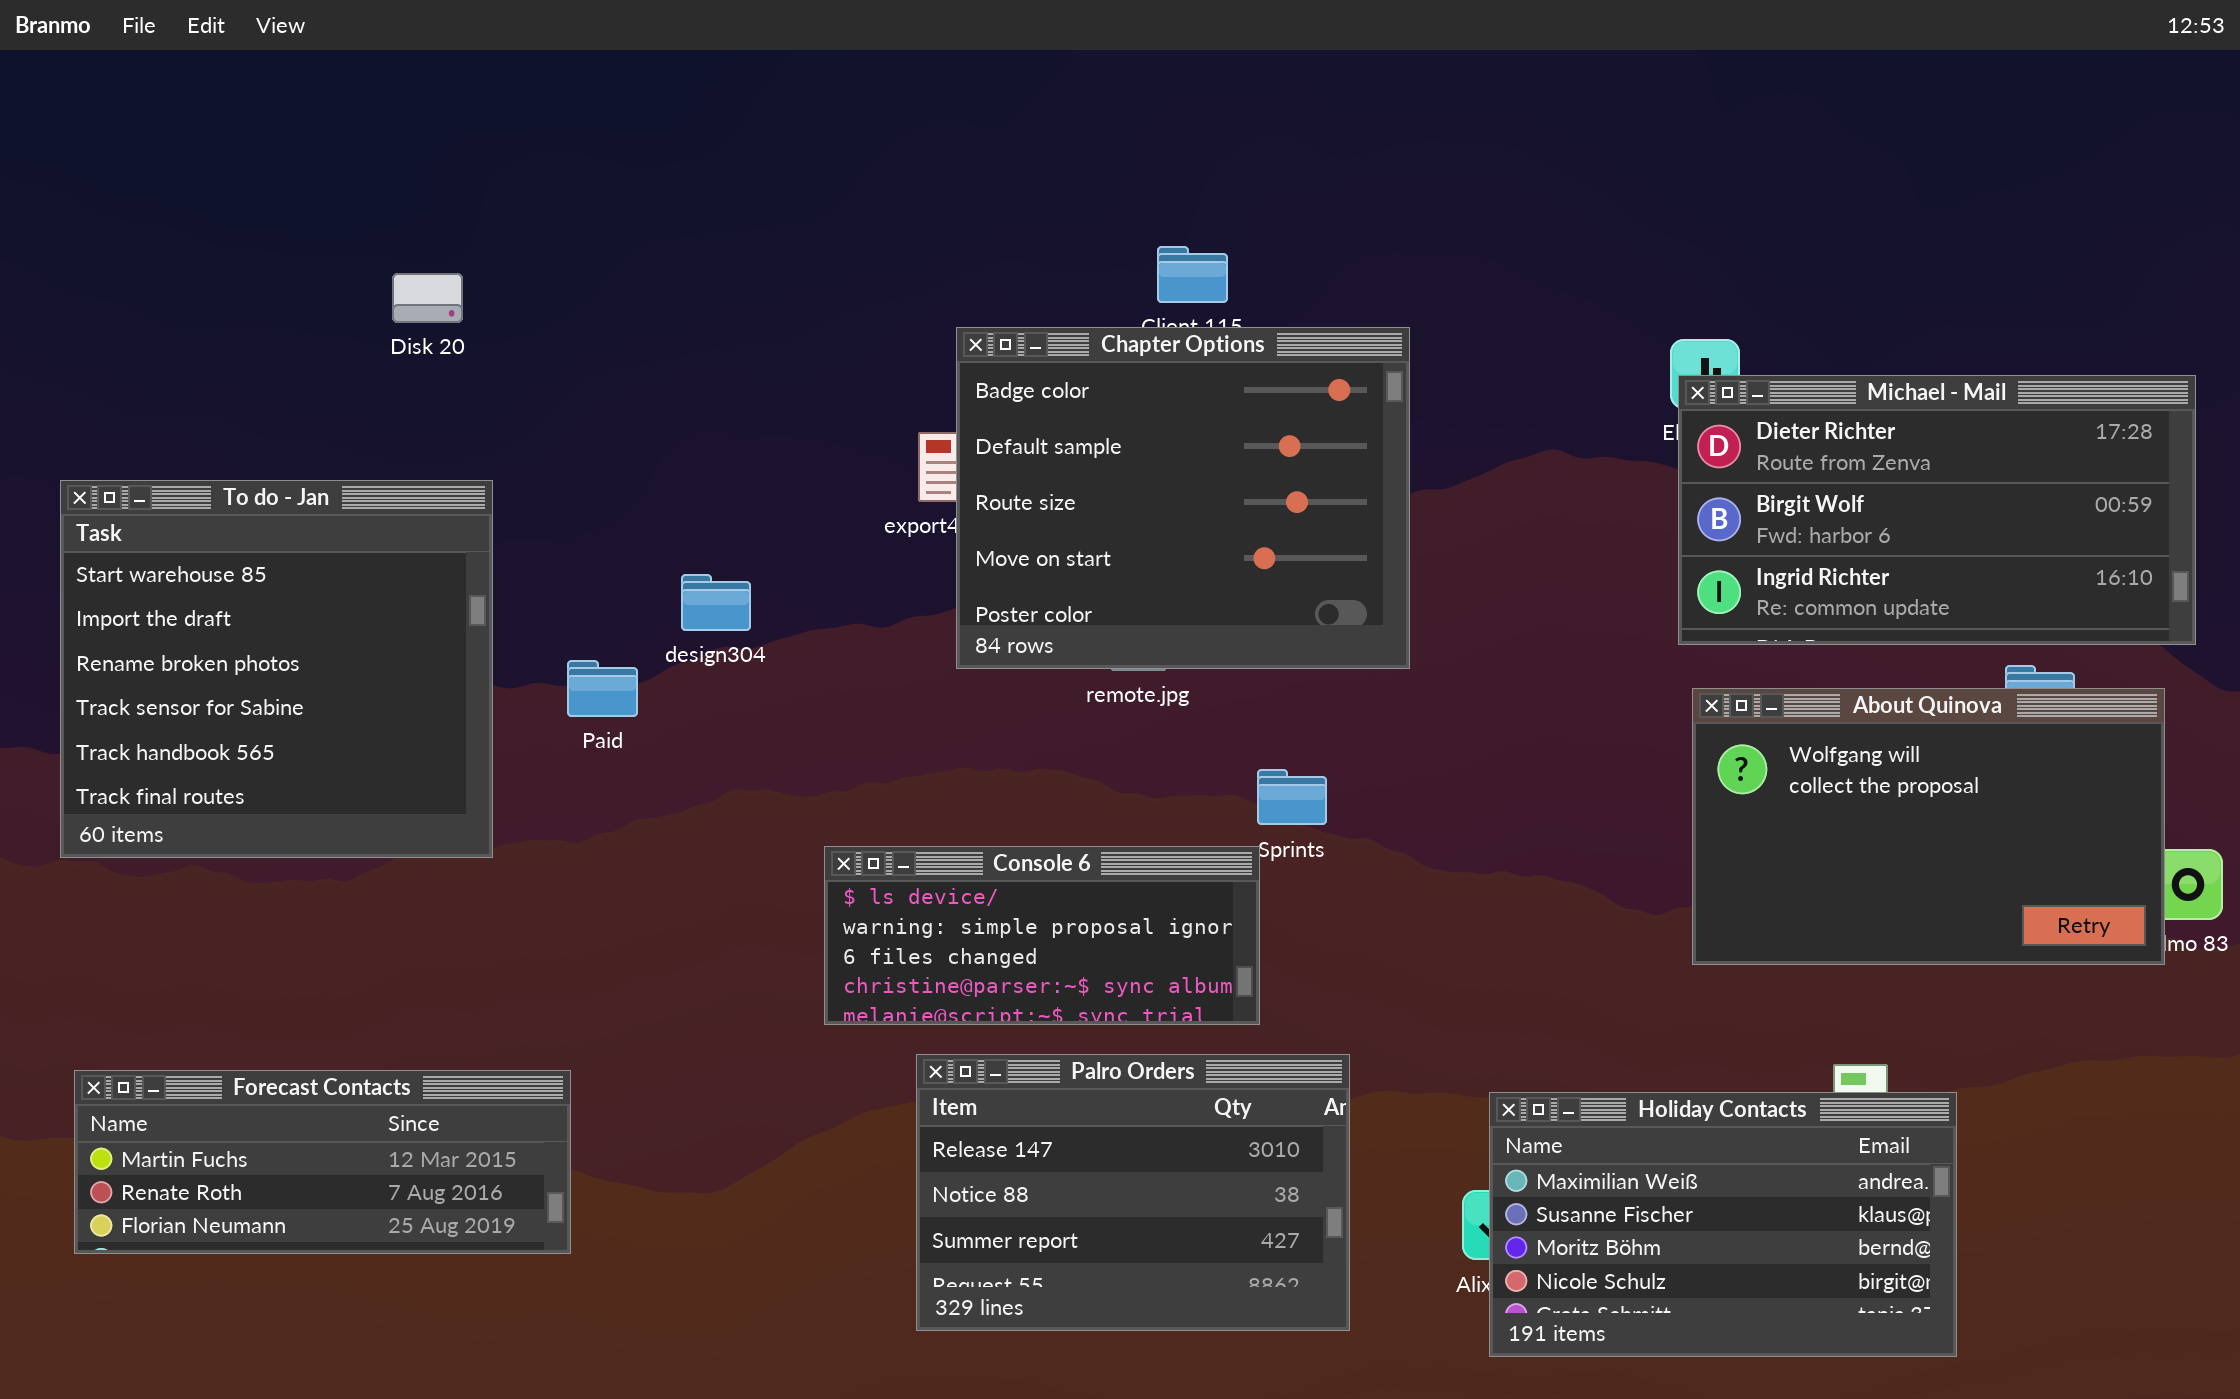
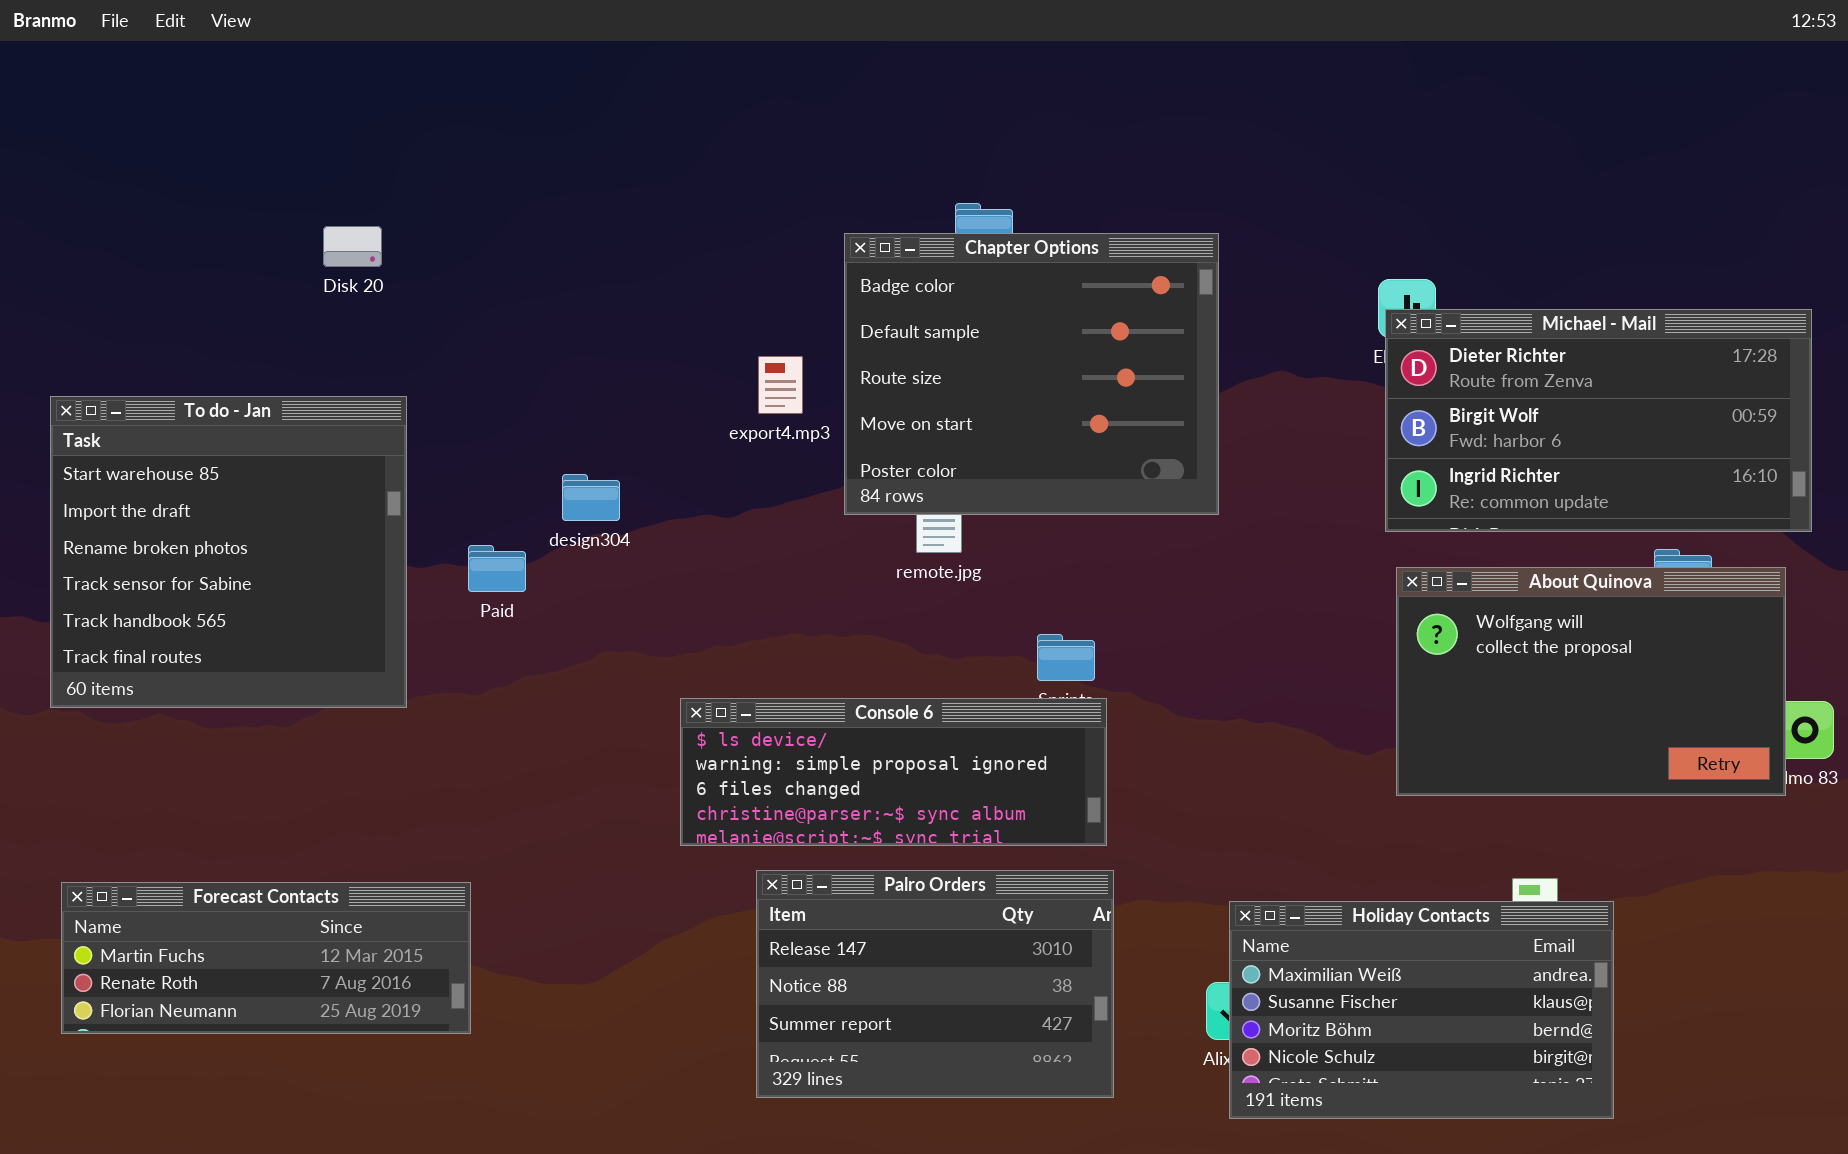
Chapter Options: [956,327,1410,669] -> [844,233,1219,515], moved
Console 6: [824,846,1260,1025] -> [680,698,1107,846], resized

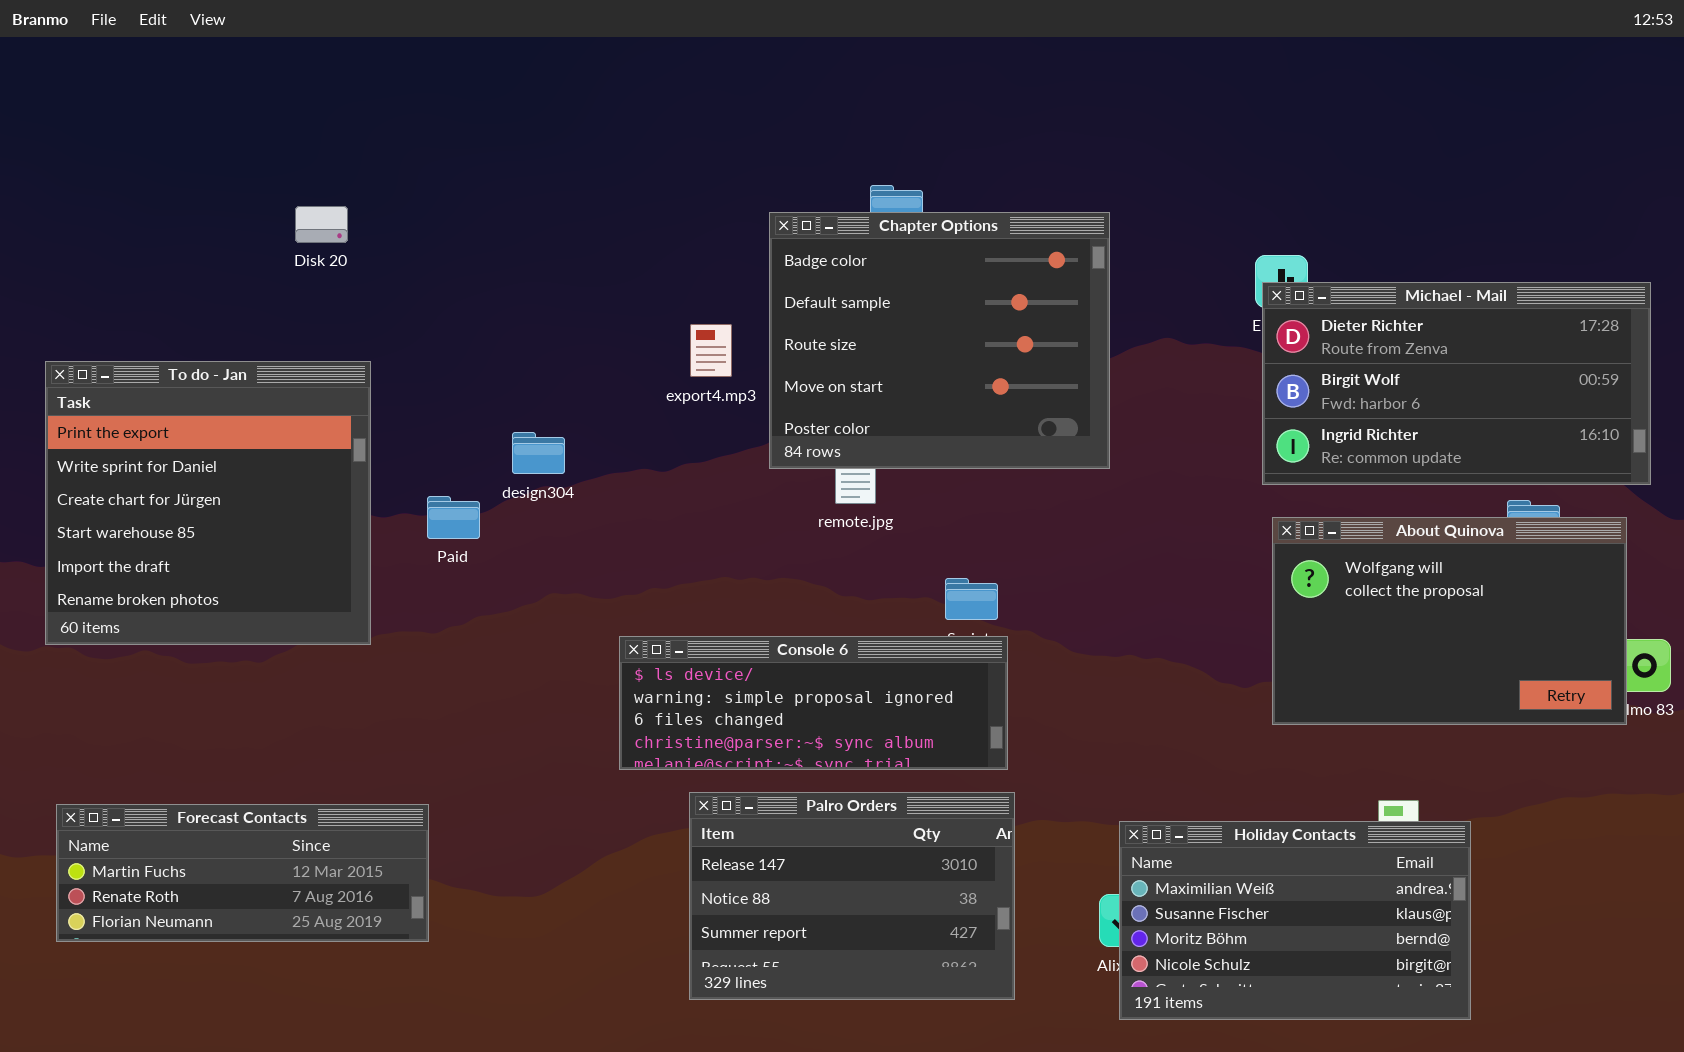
To do - Jan: [50,396,407,708] -> [45,361,371,645], scrolled up 3 rows

